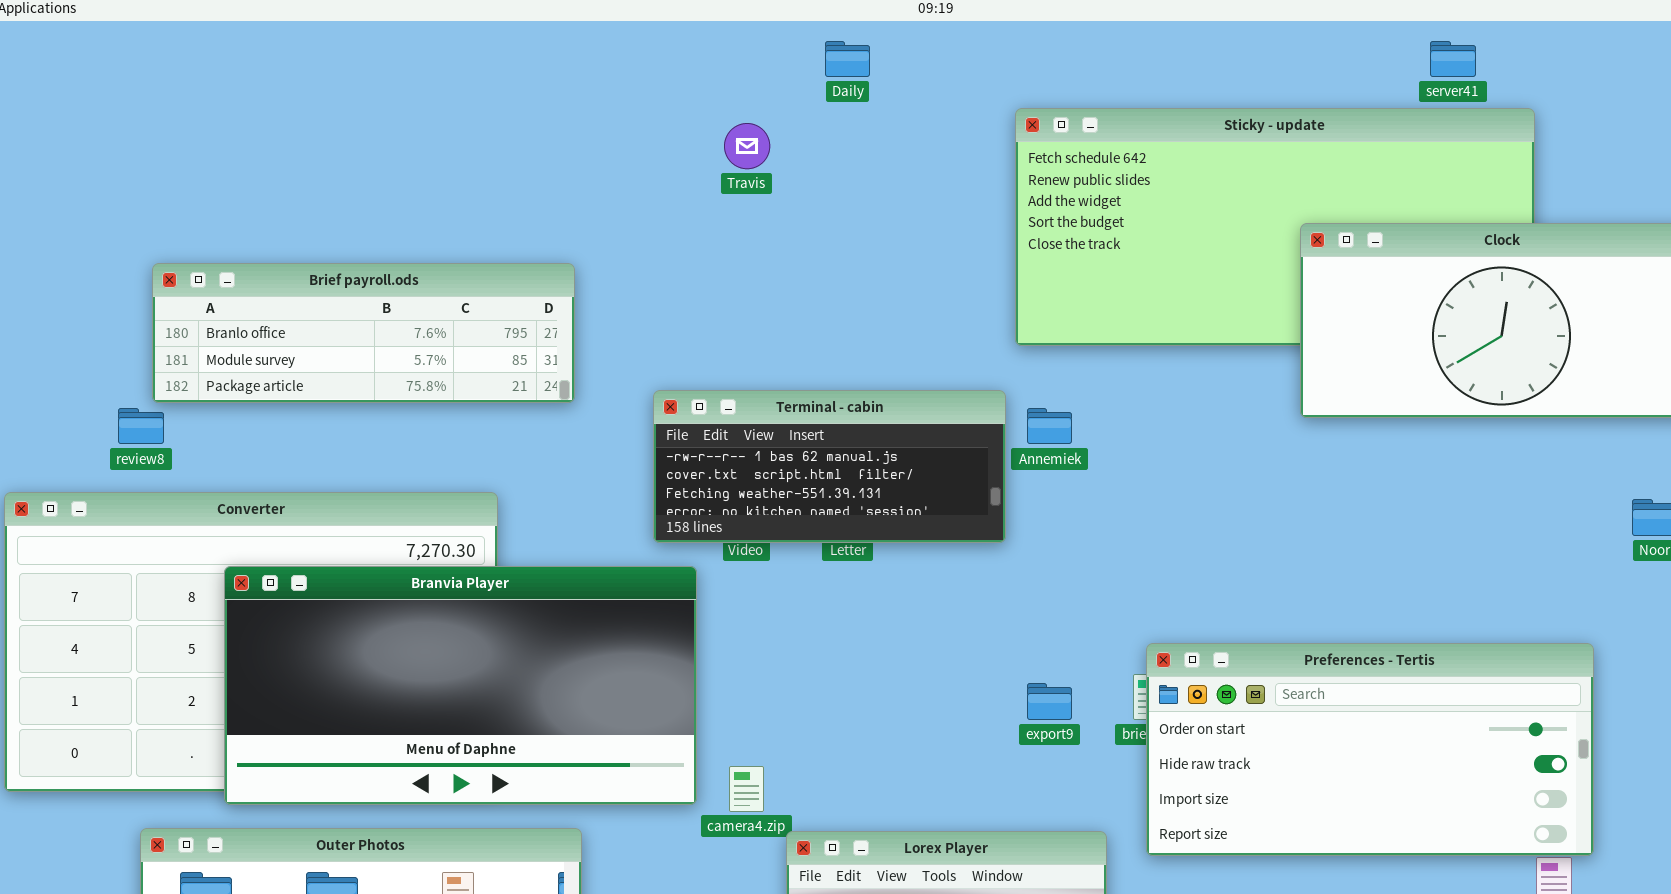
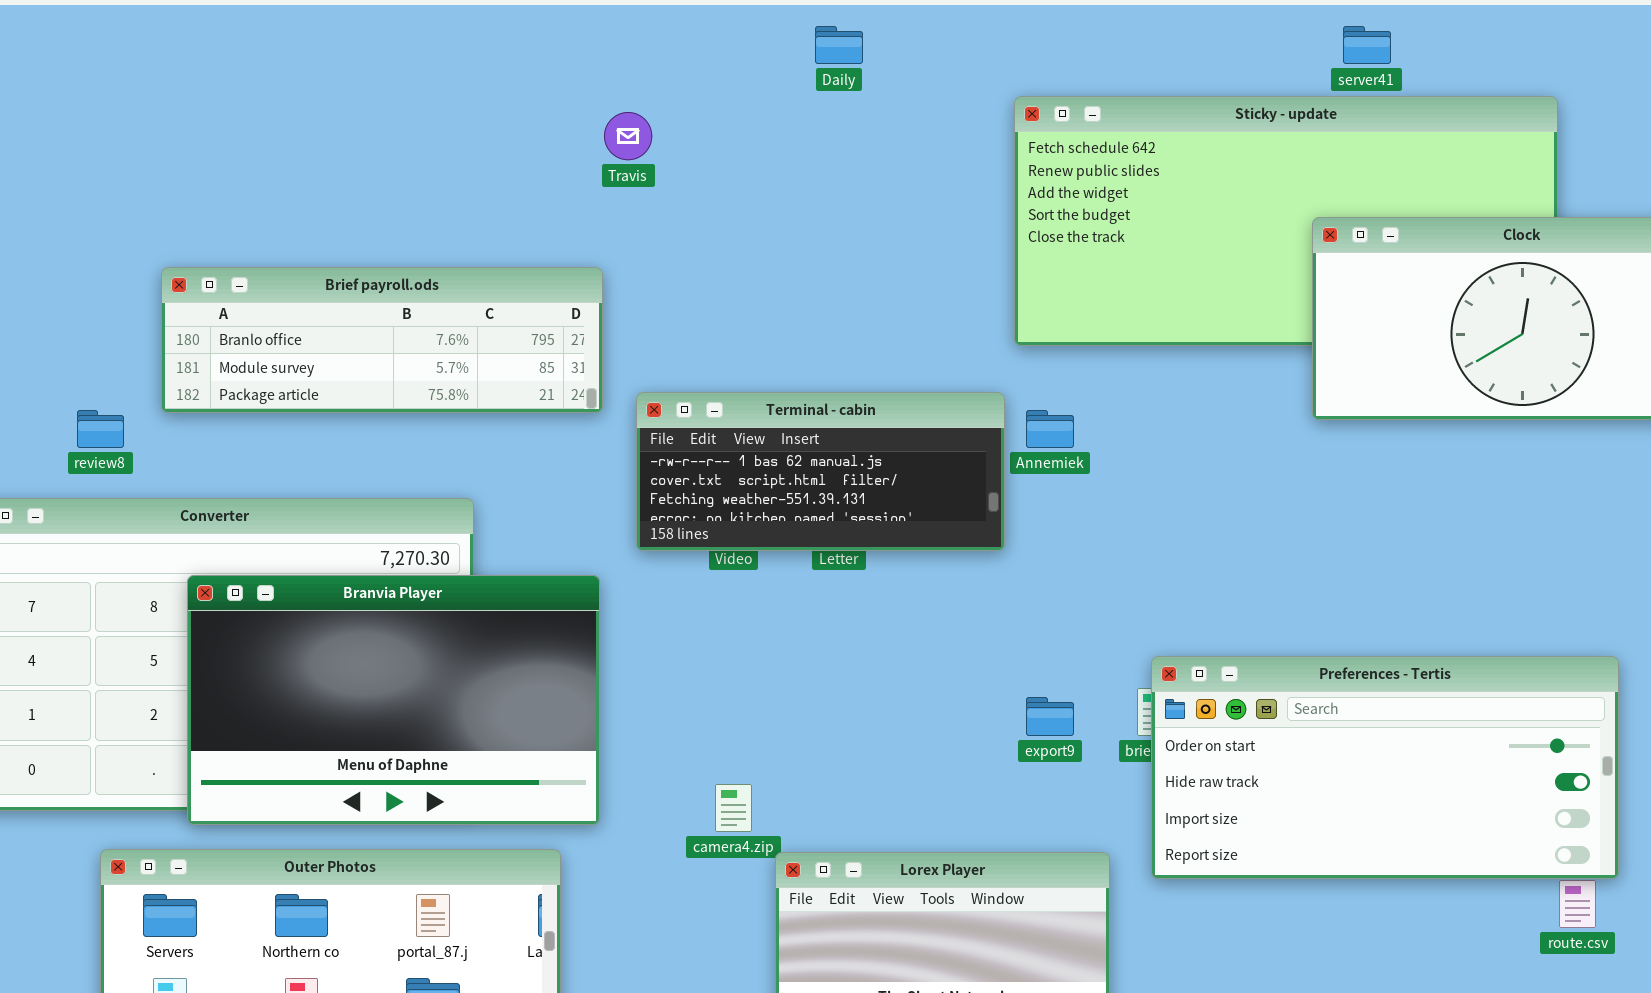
server41: [1430,41,1476,77] -> [1343,26,1391,64], moved
Travis: [724,123,770,169] -> [604,112,652,160], moved
Brief payroll.ods: [152,263,575,403] -> [161,267,603,413], moved
Branvia Player: [224,566,697,805] -> [187,575,600,825], resized

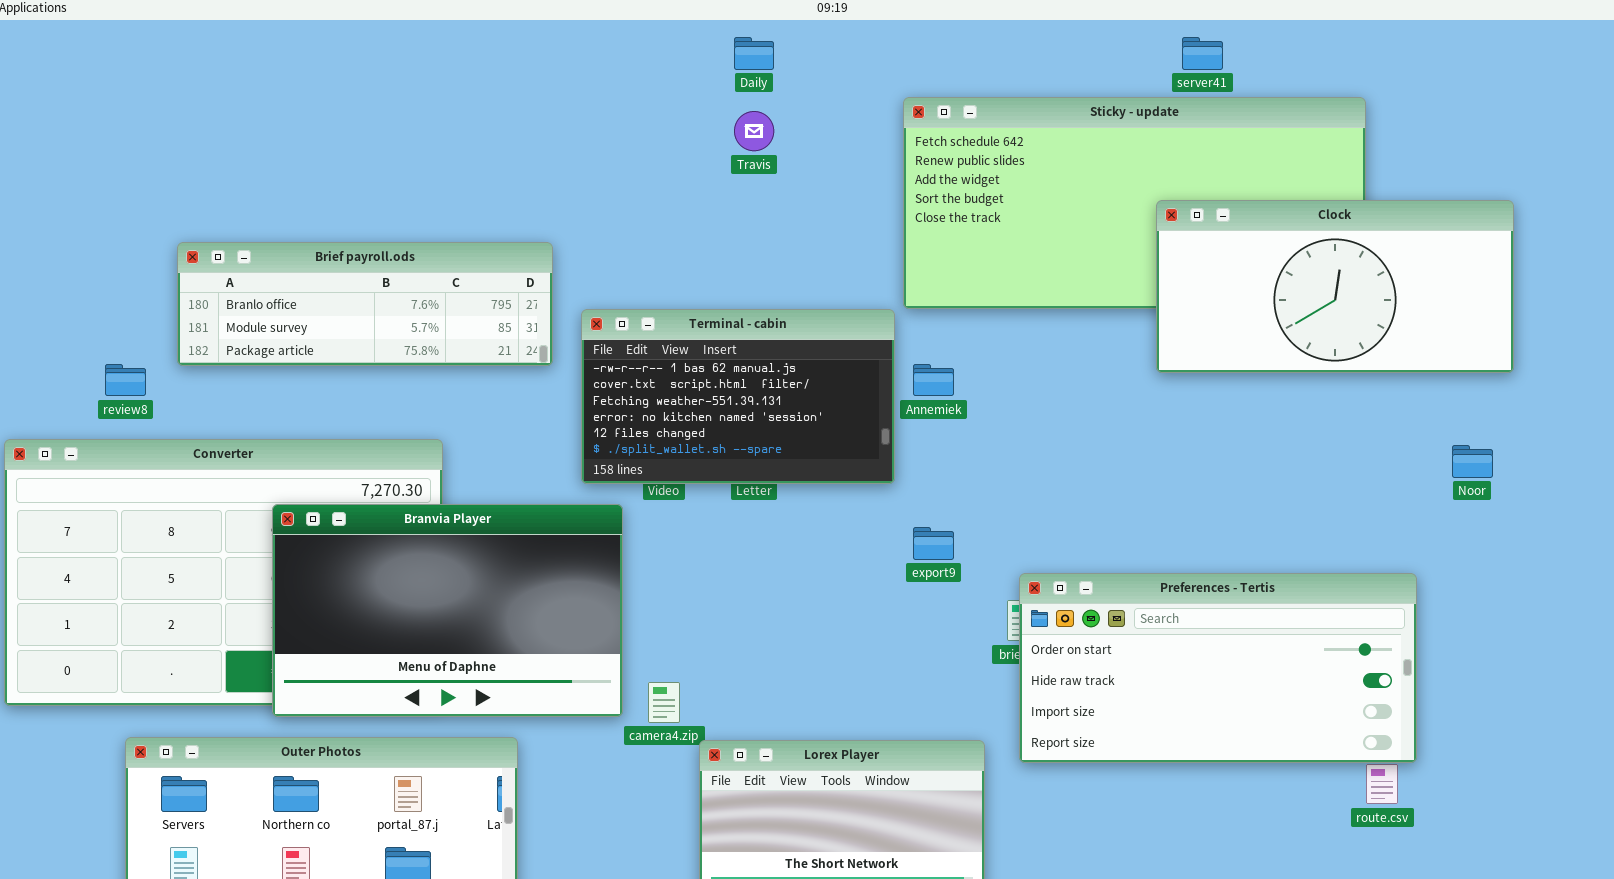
Travis: [604,112,652,160] -> [734,111,774,151], moved
Terminal - cabin: [636,392,1005,551] -> [581,309,895,484], resized
Branvia Player: [187,575,600,825] -> [272,504,623,717], moved
export9: [1026,697,1074,736] -> [913,527,954,560], moved

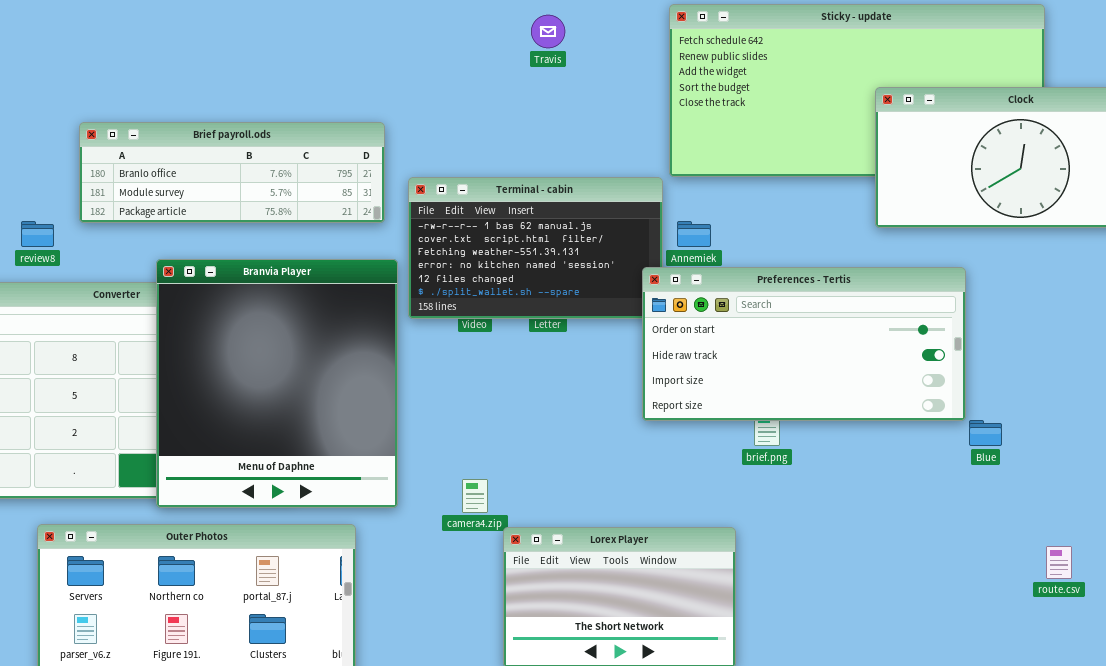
Branvia Player: [272,504,623,717] -> [156,259,398,508], resized
Preferences - Tertis: [1019,573,1417,763] -> [642,267,966,421], moved

